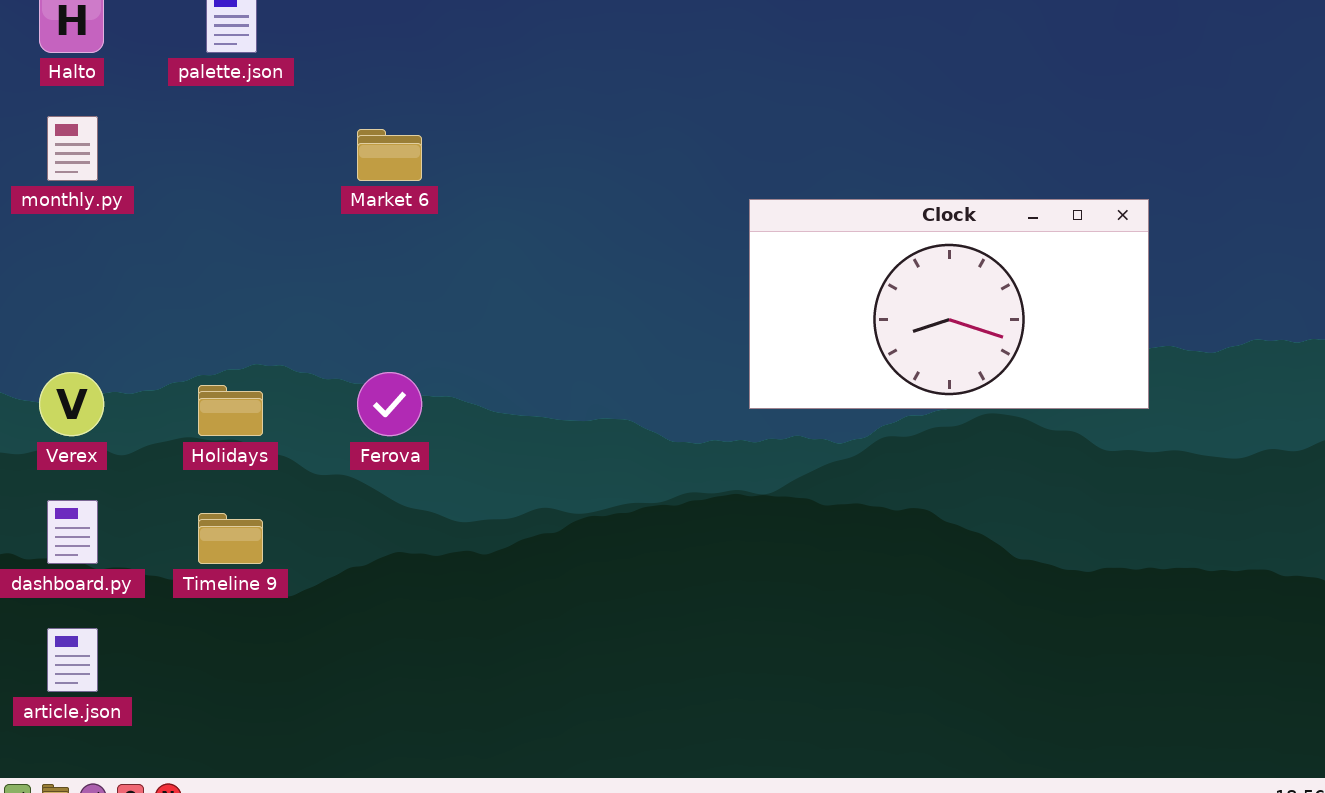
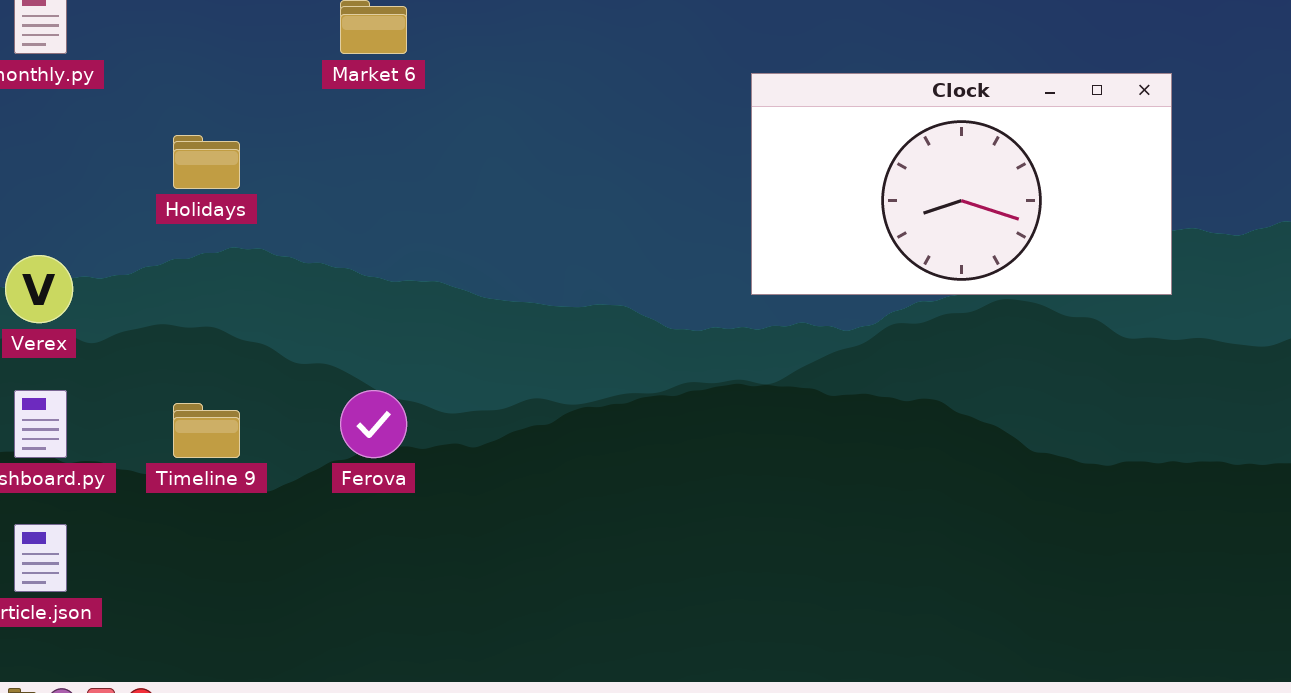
Ferova: [357,372,422,436] -> [340,390,407,458], moved
Holidays: [198,385,263,436] -> [173,135,240,189], moved

